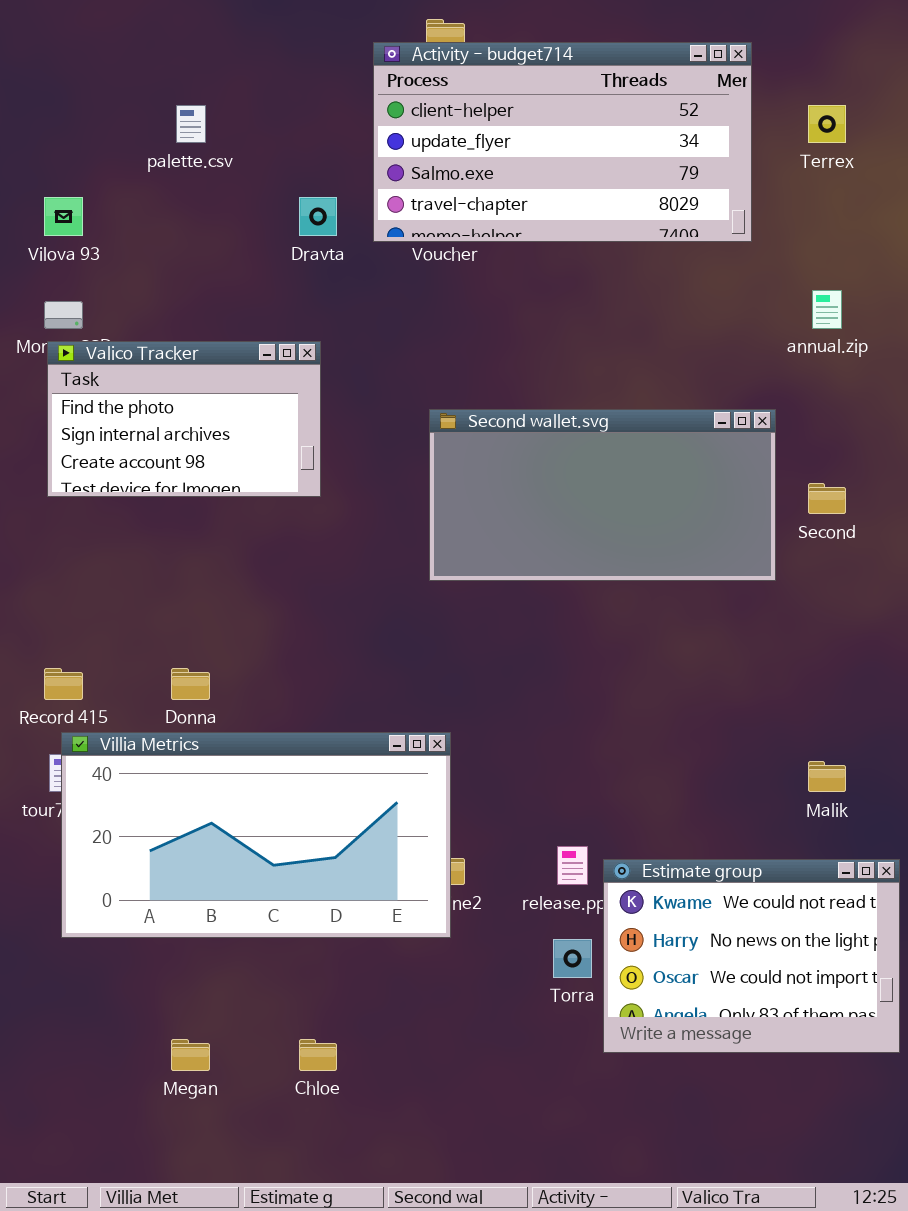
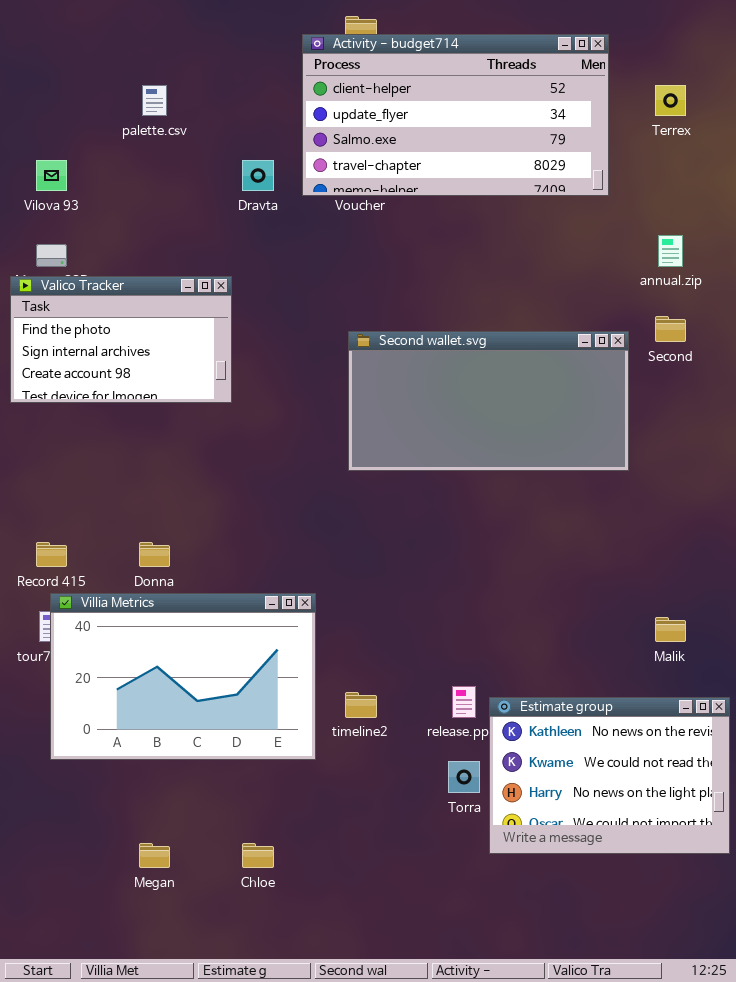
Valico Tracker: [47,341,321,497] -> [10,276,232,403], moved
Second: [808,483,846,514] -> [655,316,686,342], moved
Villia Metrics: [61,732,451,938] -> [50,593,316,760], resized
Estimate group: [603,859,900,1053] -> [489,697,730,854], scrolled up 1 row

